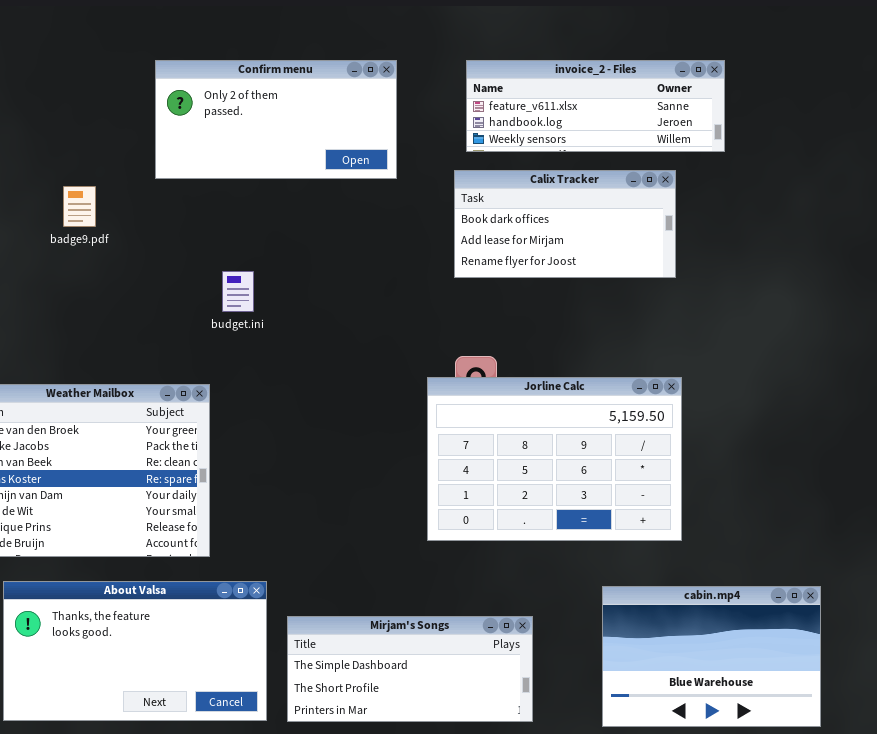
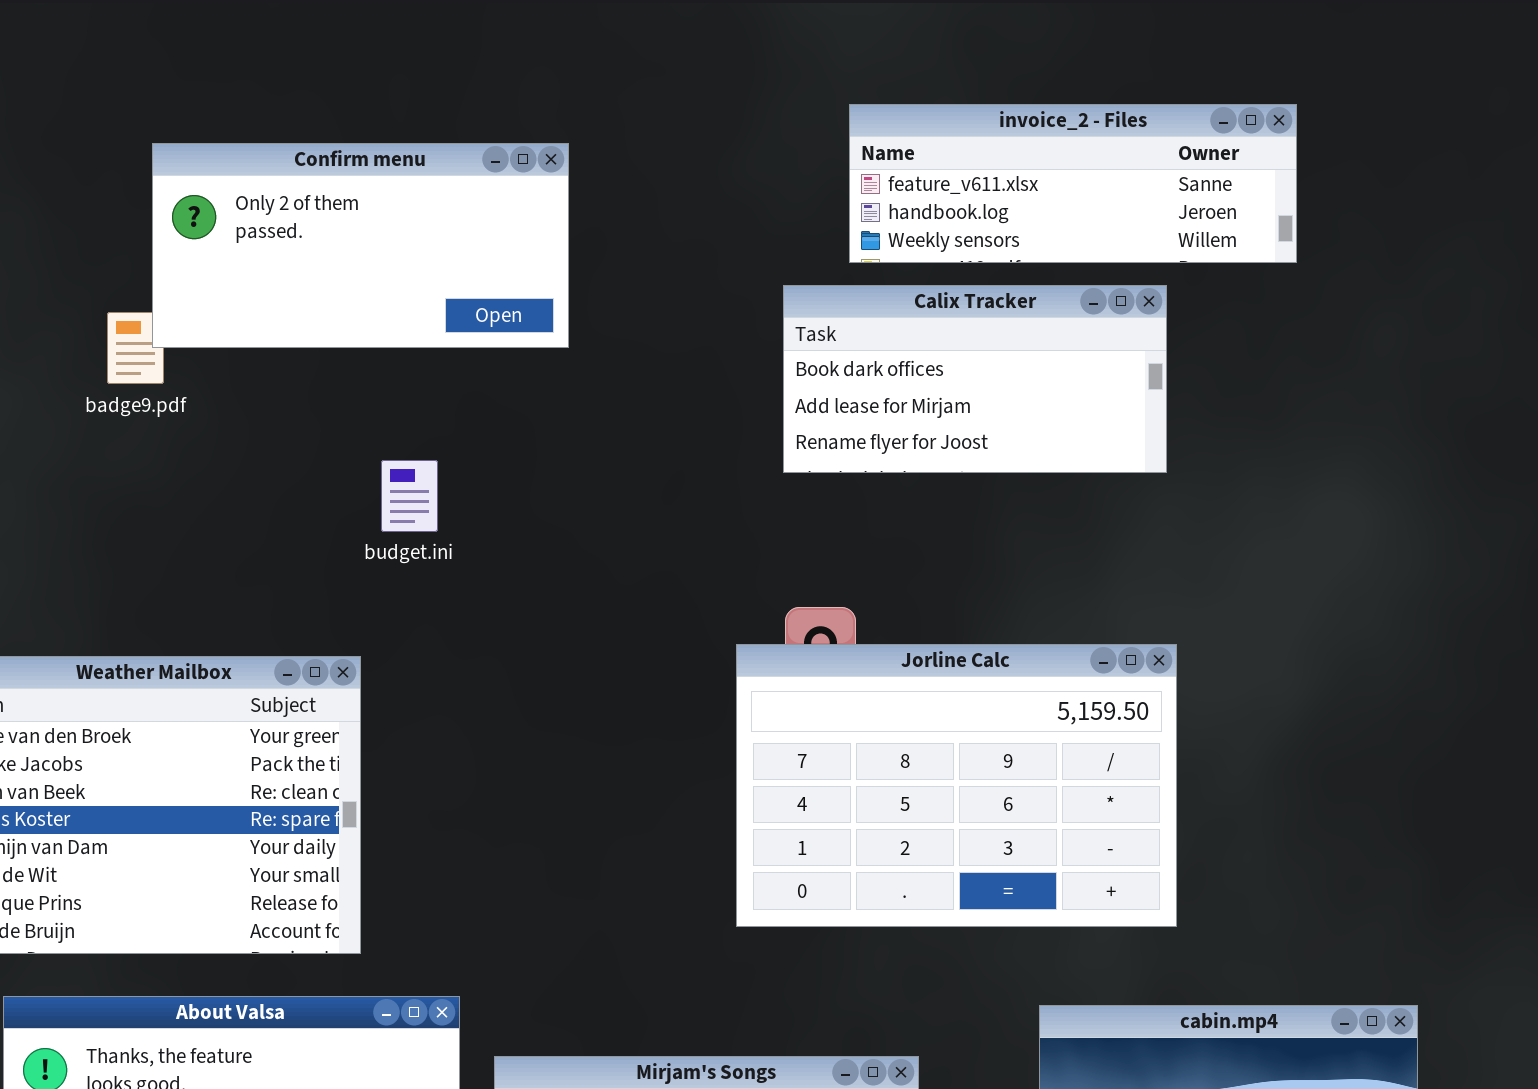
Confirm menu: [155,60,397,179] -> [152,143,569,348], moved
invoice_2 - Files: [466,60,725,152] -> [849,104,1297,263], moved

